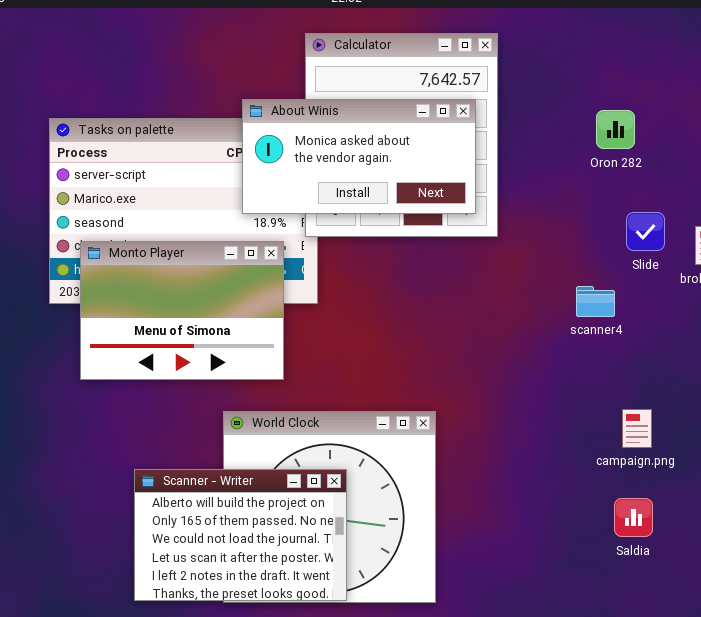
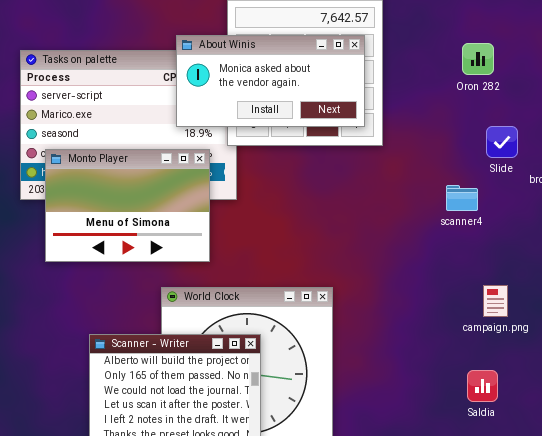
Saldia: [614,498,653,537] -> [467,370,498,402], moved

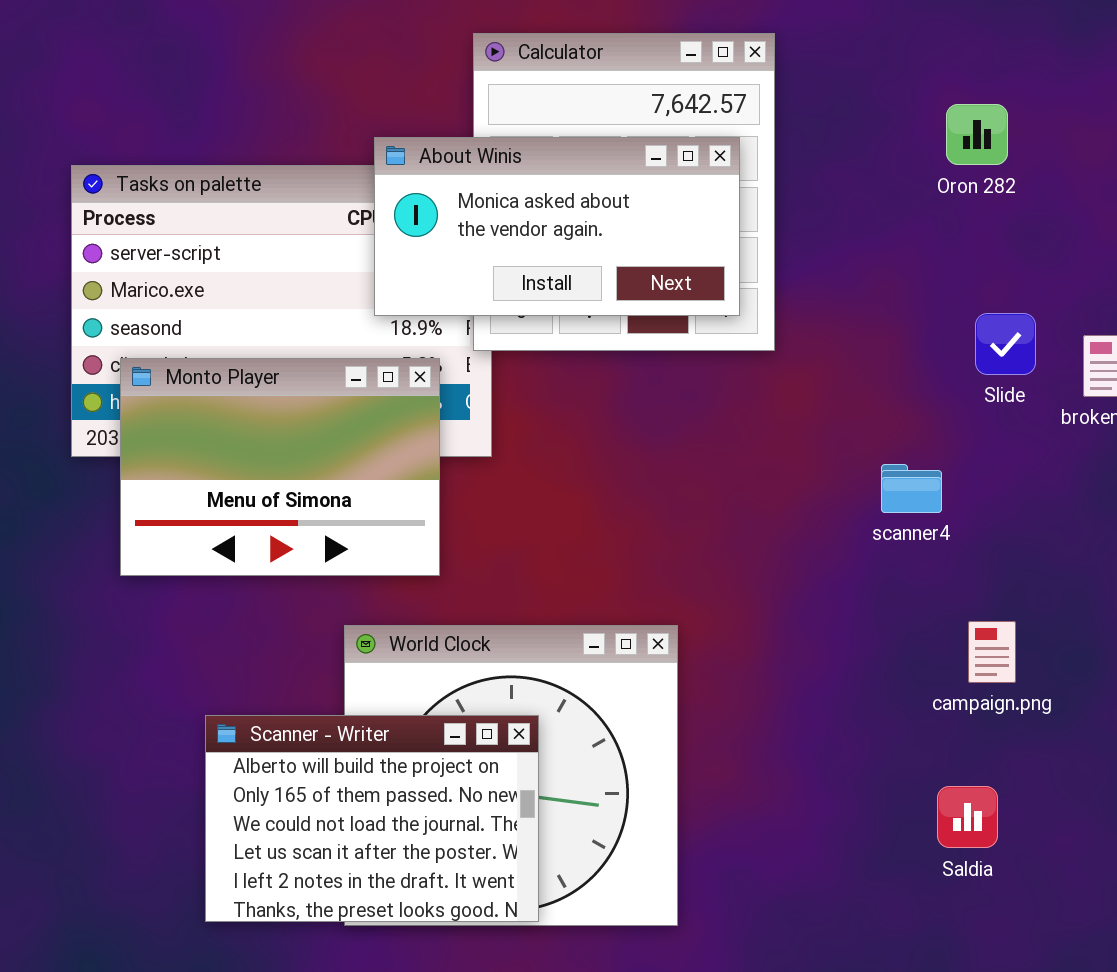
Oron 282: [462,43,494,75] -> [946,104,1008,165], moved
scanner4: [446,185,478,211] -> [881,464,942,513], moved

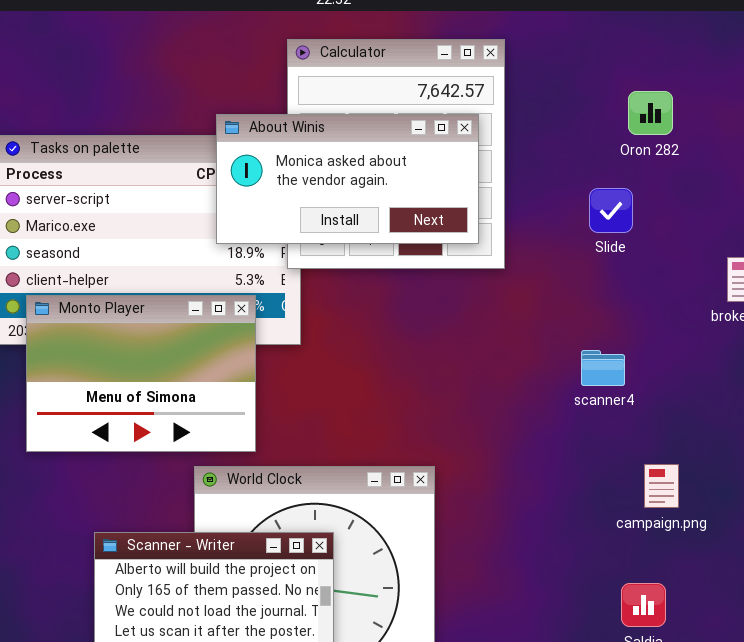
Slide: [975,313,1036,375] -> [589,188,633,233], moved
Monto Player: [120,358,440,576] -> [26,295,256,452], moved

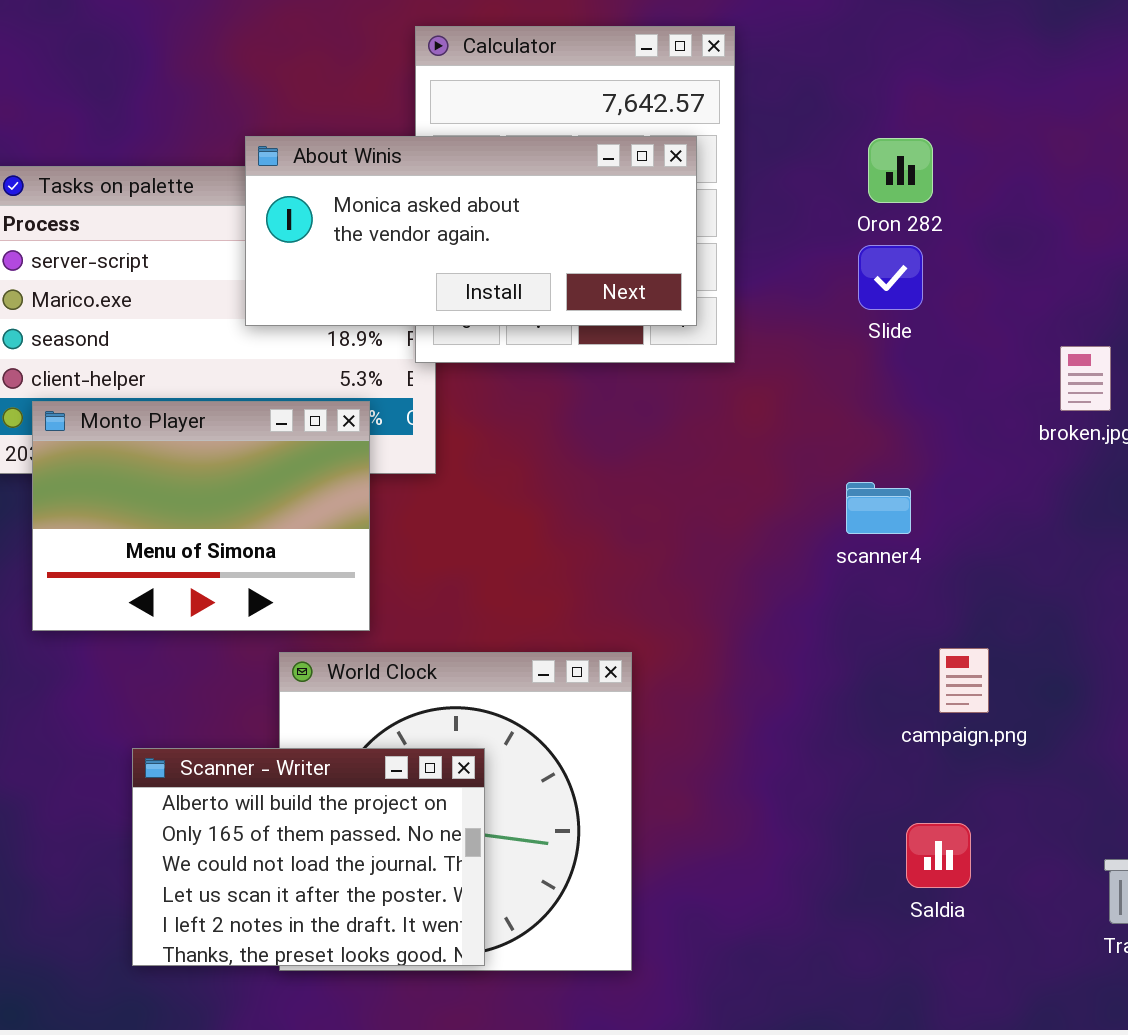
Oron 282: [628,91,673,135] -> [868,138,933,203], moved
About Winis: [216,114,479,244] -> [245,136,697,326], resized

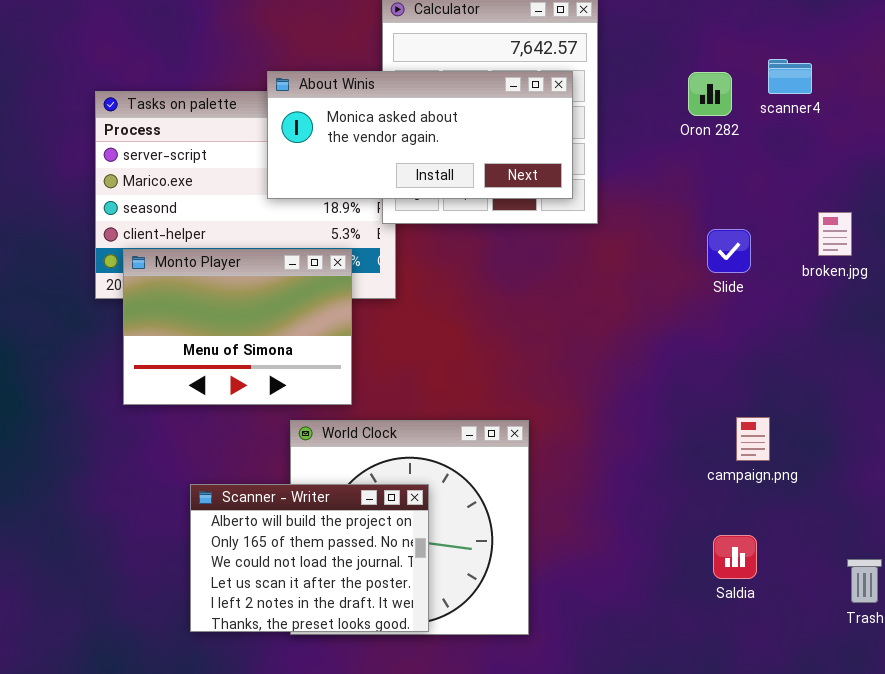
Slide: [858,245,923,310] -> [707,229,751,273], moved
scanner4: [846,482,911,534] -> [768,59,812,94], moved

